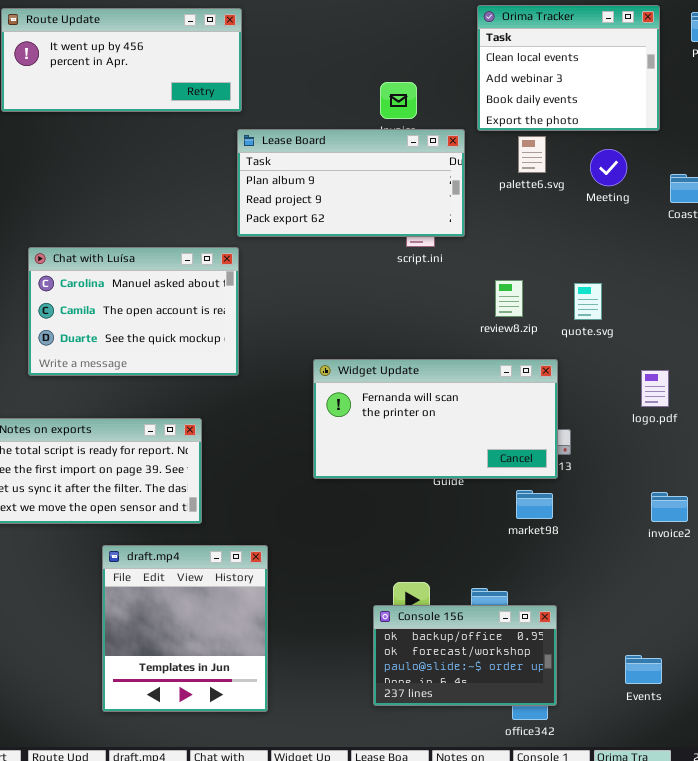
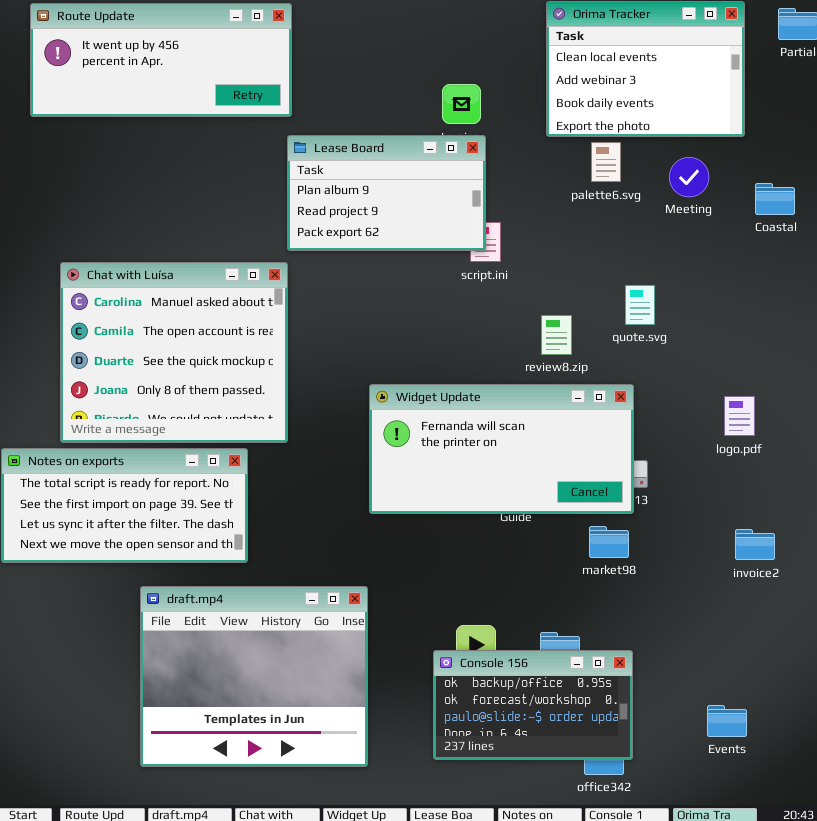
Lease Board: [237,129,465,237] -> [287,135,486,251], resized
Chat with Luísa: [28,247,239,376] -> [60,262,288,443], resized
review8.zip: [495,280,523,317] -> [541,315,572,355], moved
quote.svg: [574,283,602,320] -> [625,285,655,325], moved
draft.mp4: [102,545,268,712] -> [140,586,368,767], resized

